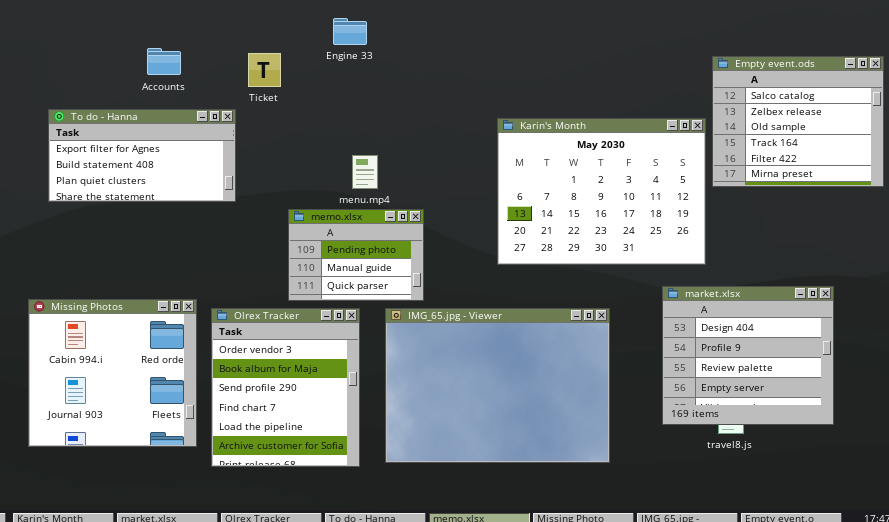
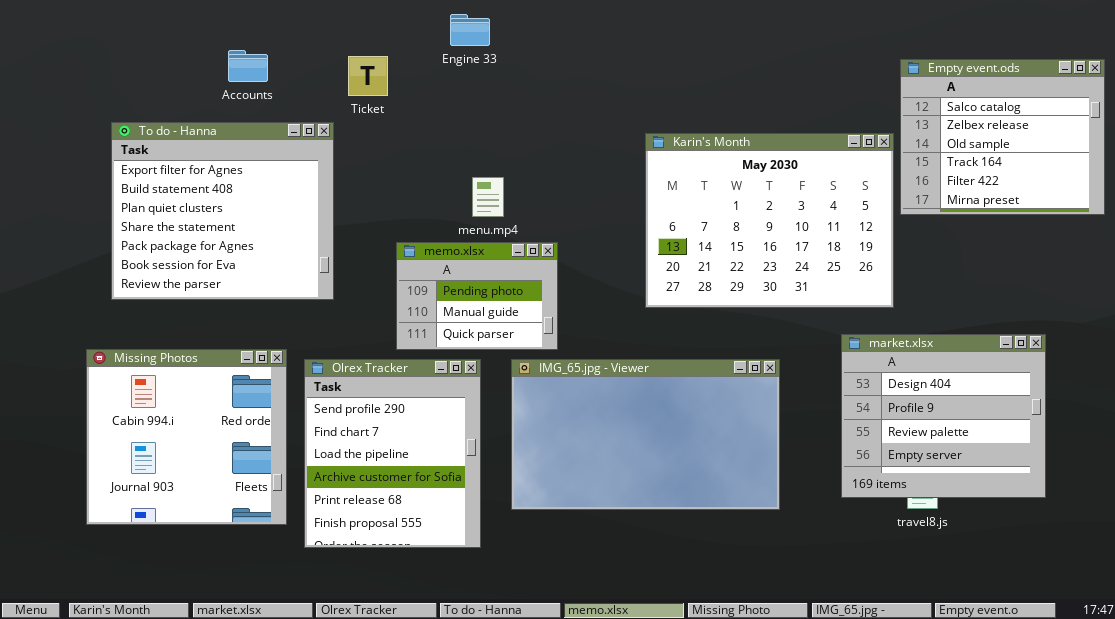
To do - Hanna: [48,109,236,202] -> [111,122,334,300], resized
Olrex Tracker: [211,308,360,467] -> [304,359,481,548], scrolled down 2 rows
IMG_65.jpg - Viewer: [385,308,610,463] -> [511,359,780,510], resized

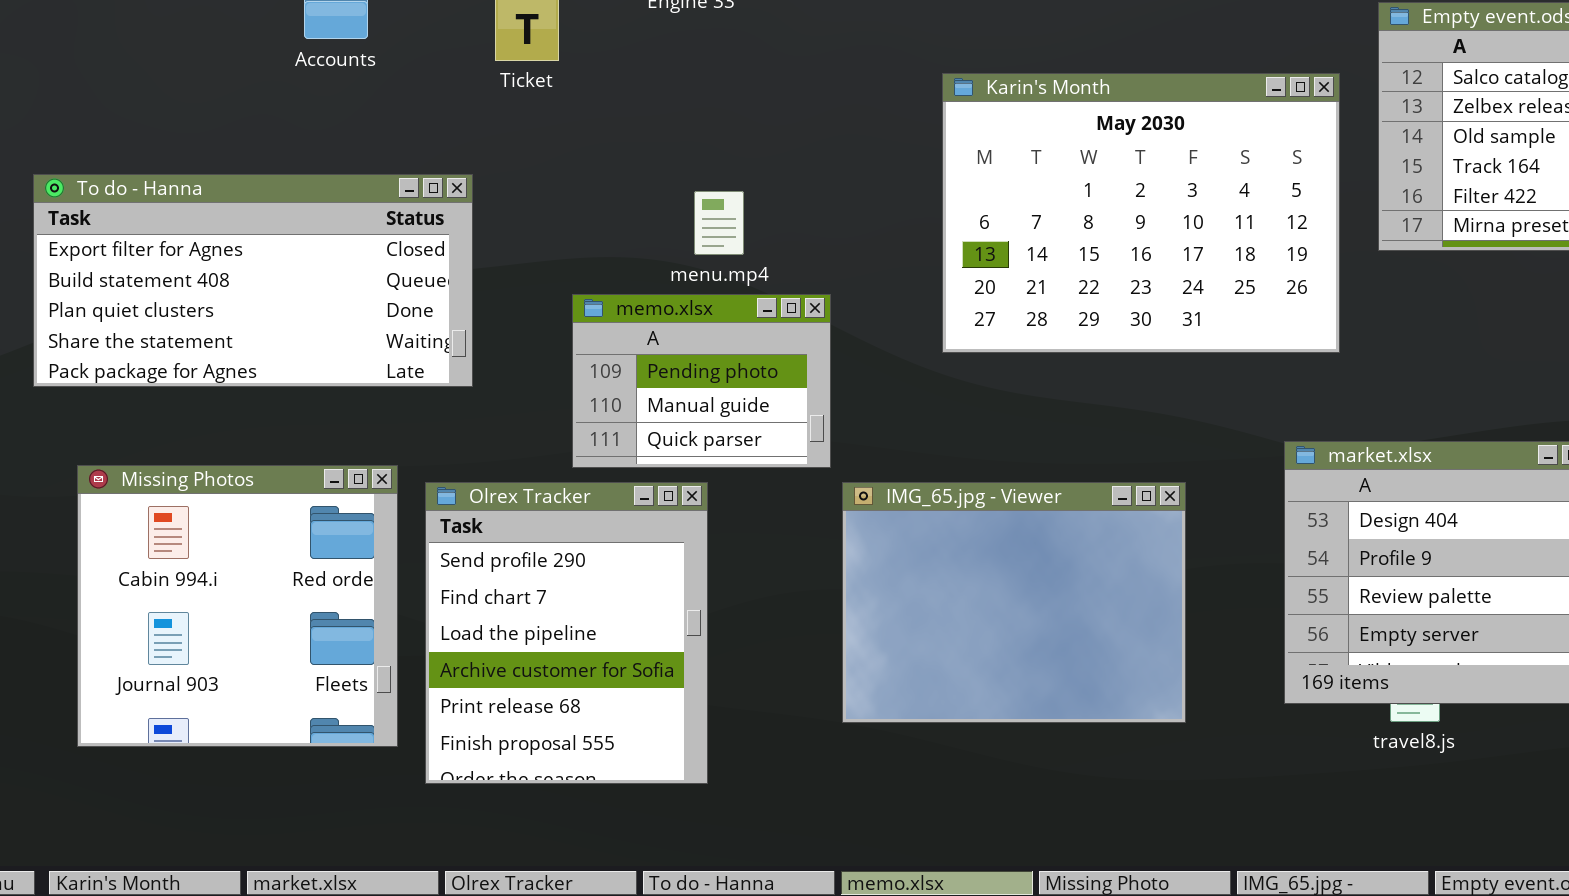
To do - Hanna: [111,122,334,300] -> [33,174,473,387], resized
Karin's Month: [645,133,894,308] -> [942,73,1340,353], moved
IMG_65.jpg - Viewer: [511,359,780,510] -> [842,482,1186,723], resized

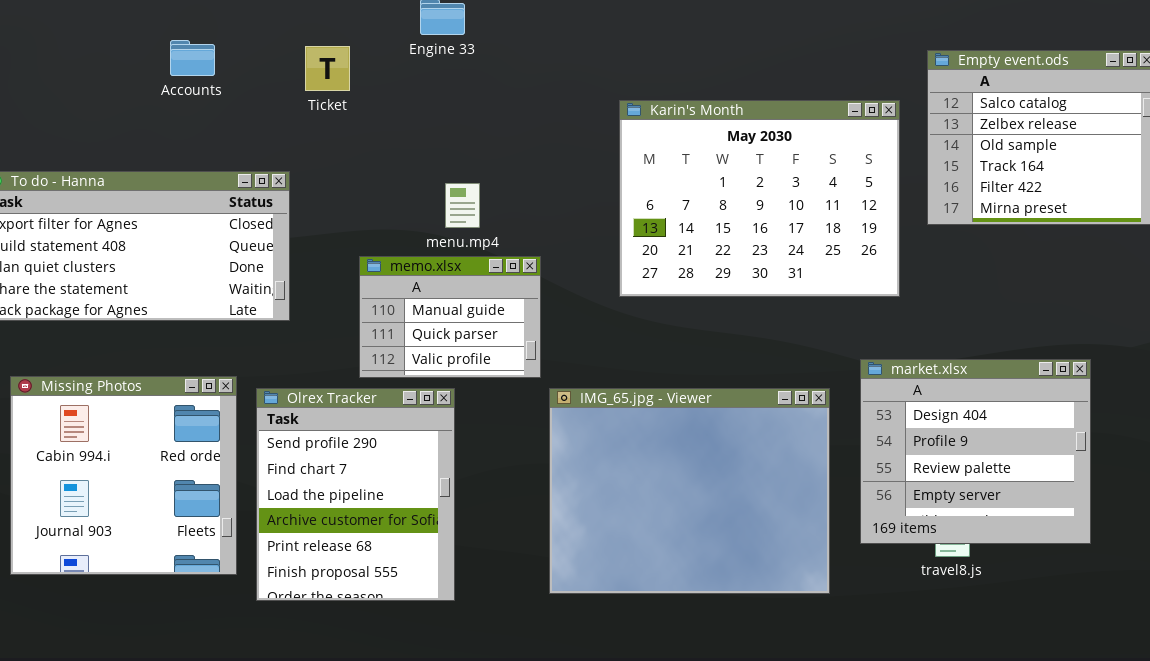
memo.xlsx: [572,294,831,468] -> [359,256,541,378], scrolled down 1 row
IMG_65.jpg - Viewer: [842,482,1186,723] -> [549,388,830,594], resized

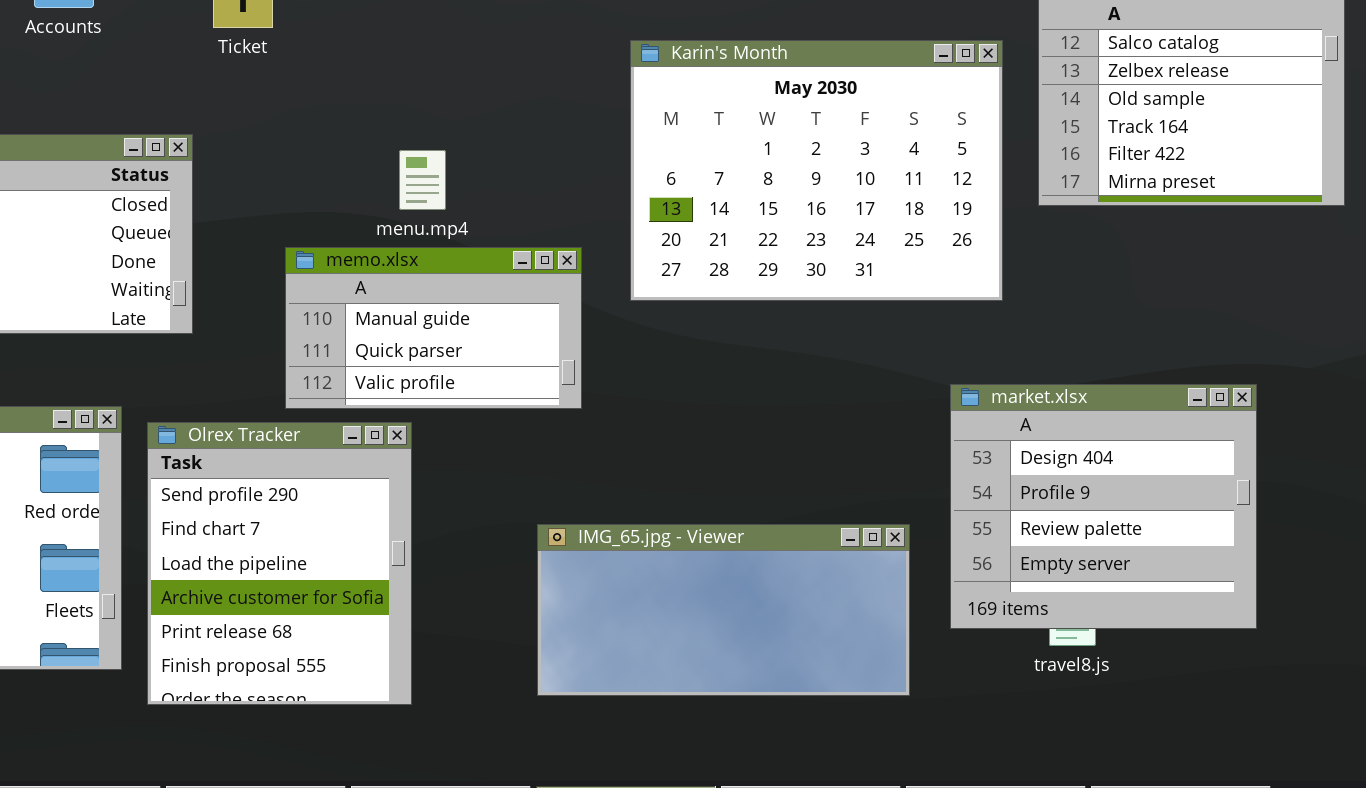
memo.xlsx: [359,256,541,378] -> [285,247,582,409], resized
IMG_65.jpg - Viewer: [549,388,830,594] -> [537,524,910,696], resized

